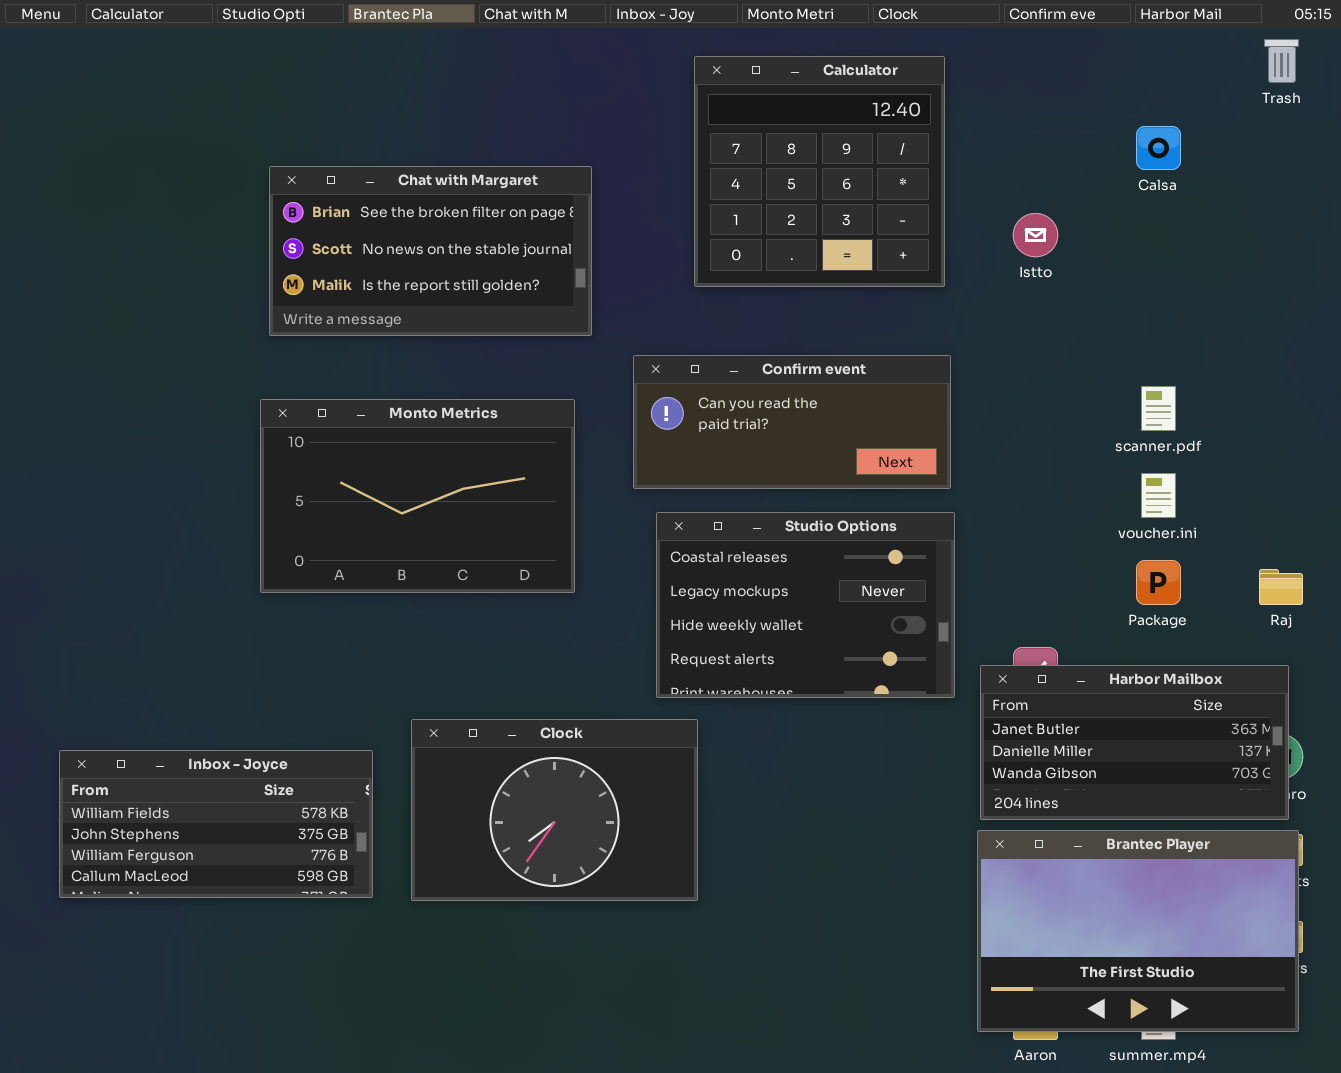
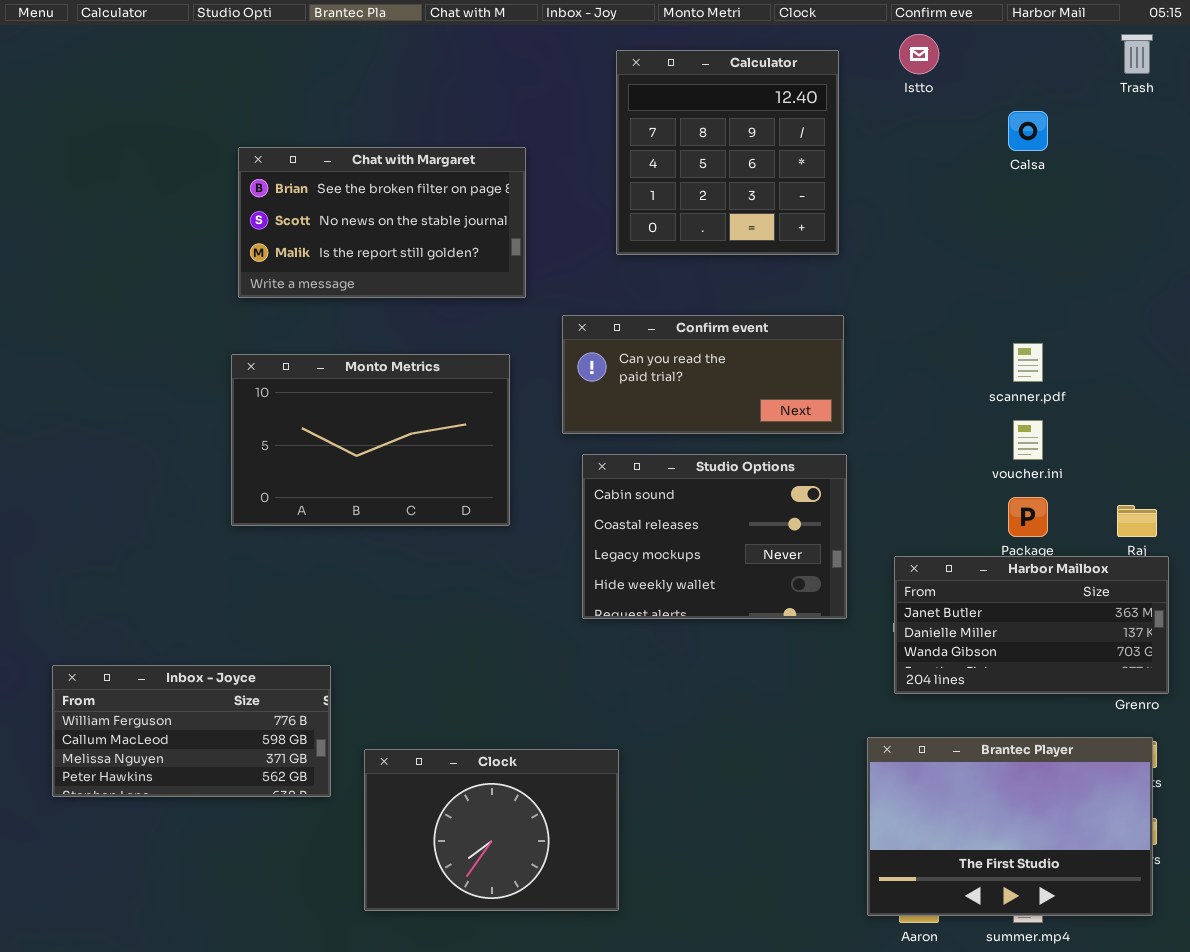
Istto: [1013,213,1058,257] -> [899,34,939,74], moved
Studio Options: [656,512,955,698] -> [582,454,847,619], scrolled up 1 row
Harbor Mailbox: [980,665,1289,820] -> [894,556,1169,694], moved
Clock: [411,719,698,901] -> [364,749,619,911], moved
Inbox - Joyce: [59,750,373,898] -> [52,665,331,797], scrolled down 2 rows

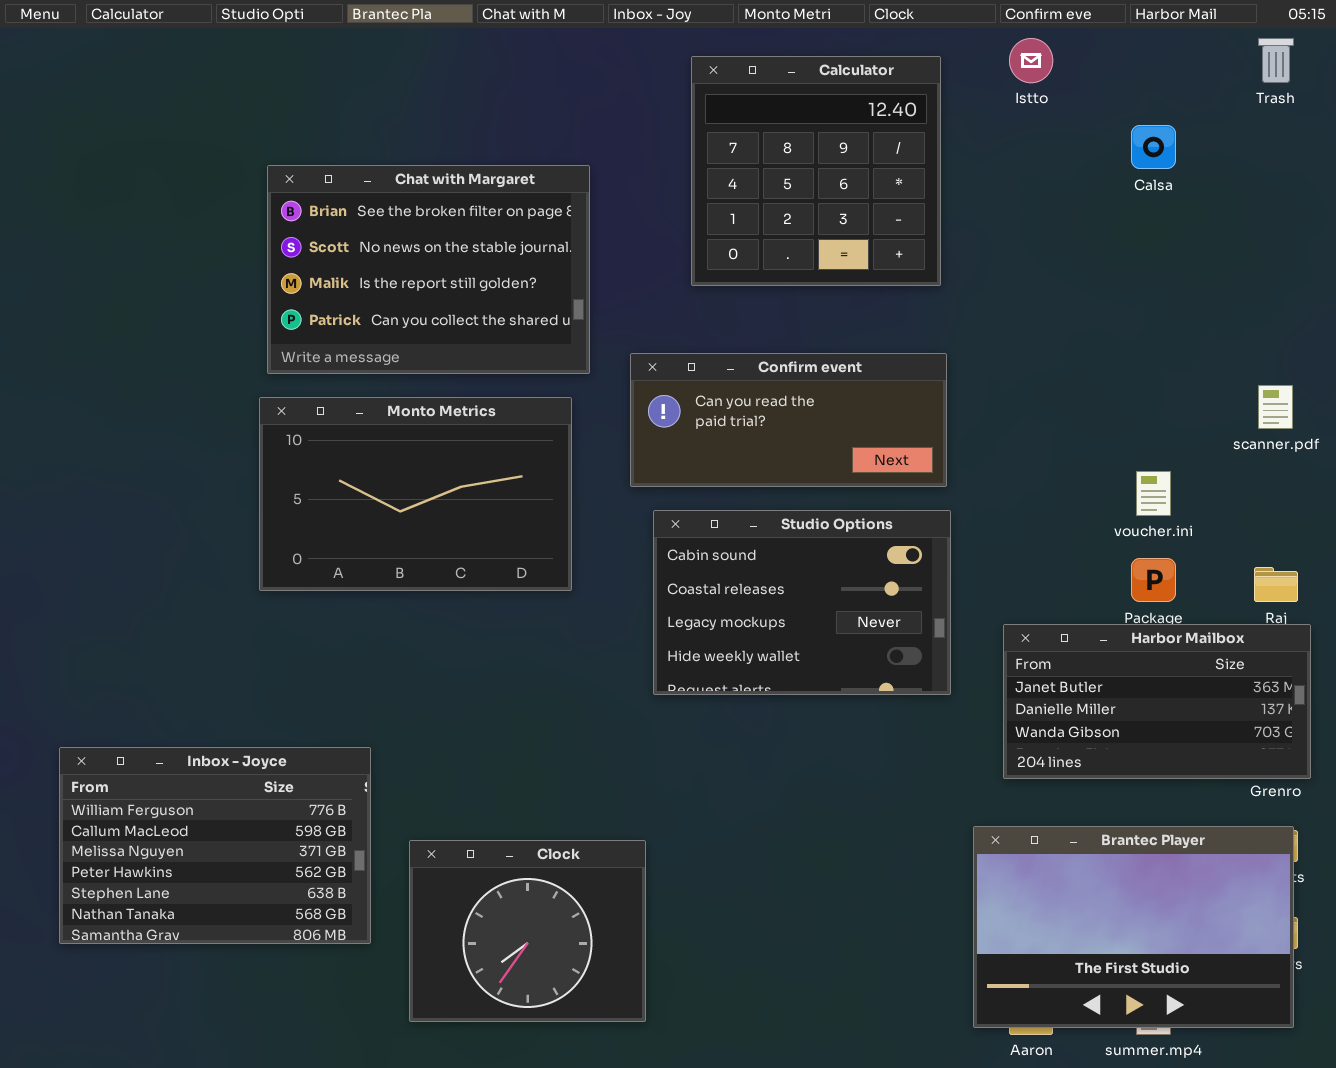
Chat with Margaret: [238,147,526,298] -> [267,165,590,374], resized
scanner.pdf: [1013,343,1043,382] -> [1258,385,1293,429], moved
Inbox - Joyce: [52,665,331,797] -> [59,747,371,944], resized
Clock: [364,749,619,911] -> [409,840,646,1022], resized

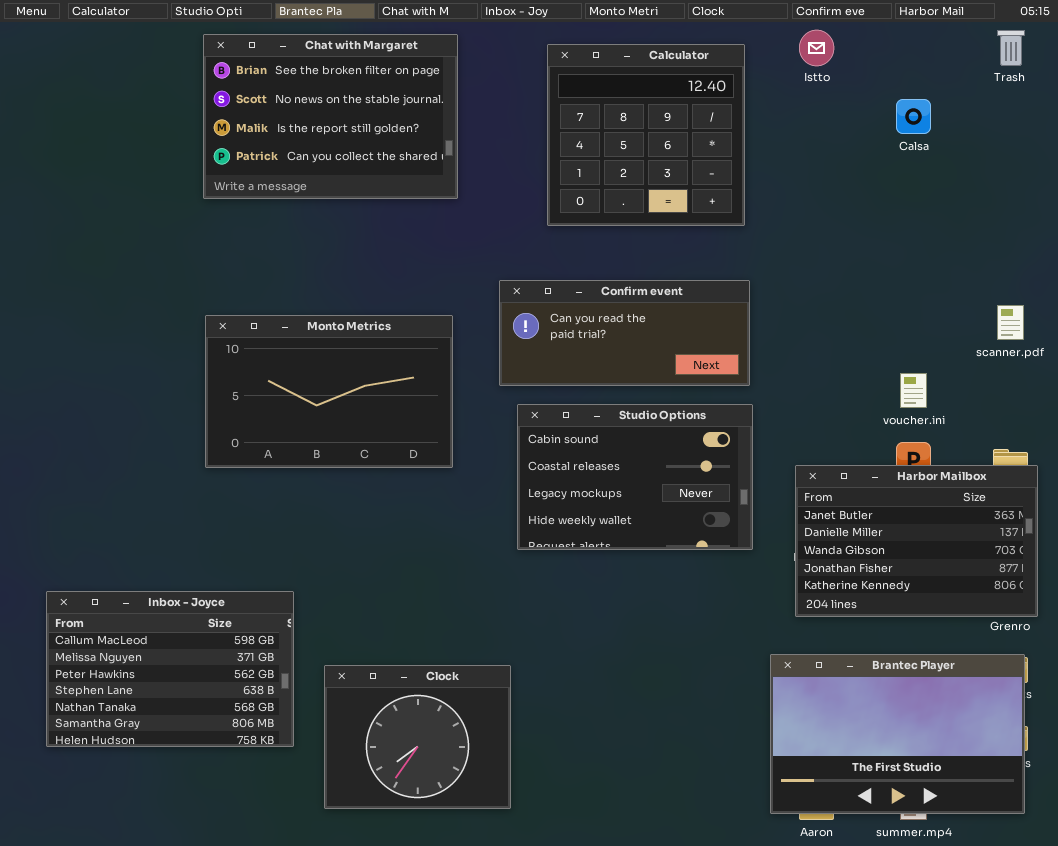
Chat with Margaret: [267,165,590,374] -> [203,34,458,199], moved
Harbor Mailbox: [1003,624,1311,779] -> [795,465,1038,617], resized
Inbox - Joyce: [59,747,371,944] -> [46,591,294,747], scrolled down 1 row

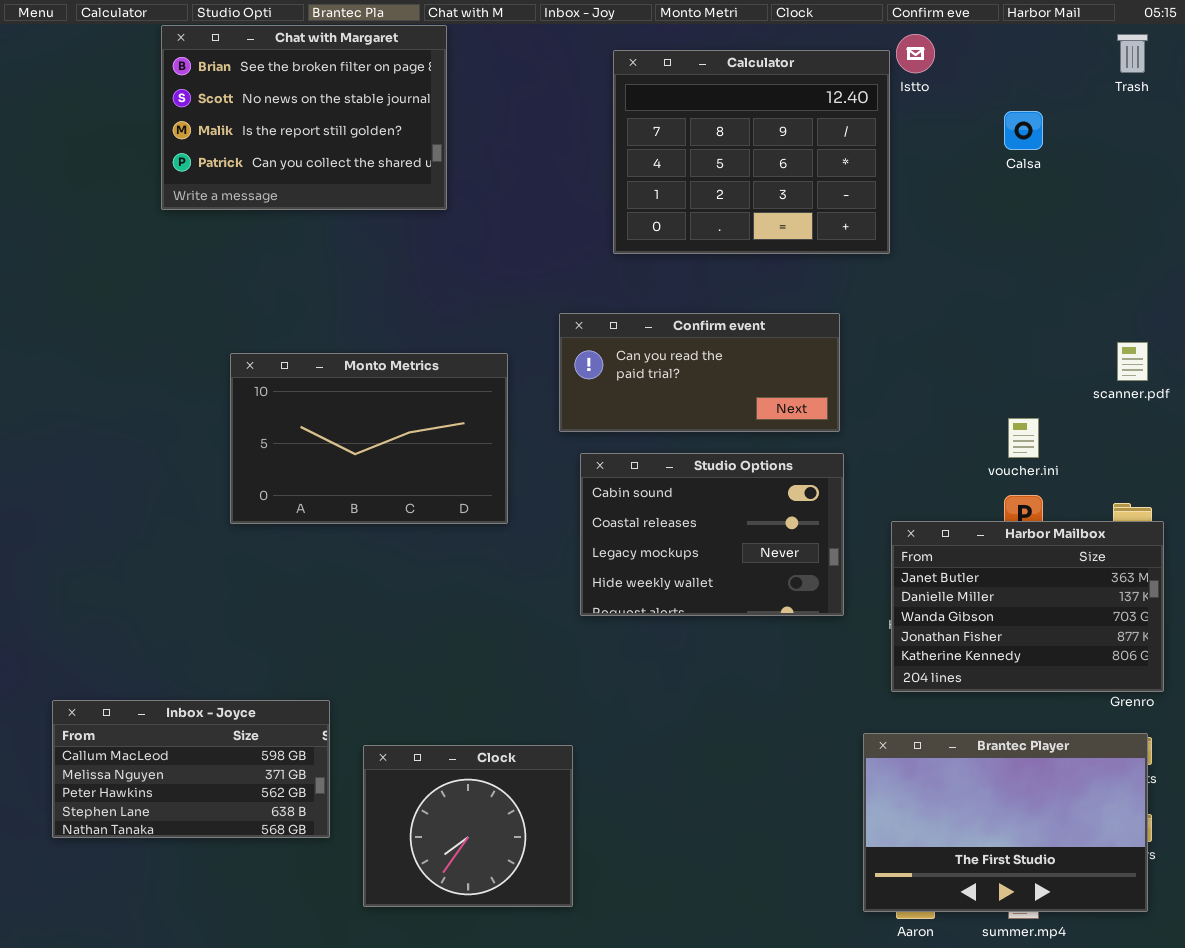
Chat with Margaret: [203,34,458,199] -> [161,25,447,210], moved
Calculator: [547,44,745,226] -> [613,50,890,254], resized
Inbox - Joyce: [46,591,294,747] -> [52,700,330,838], resized

